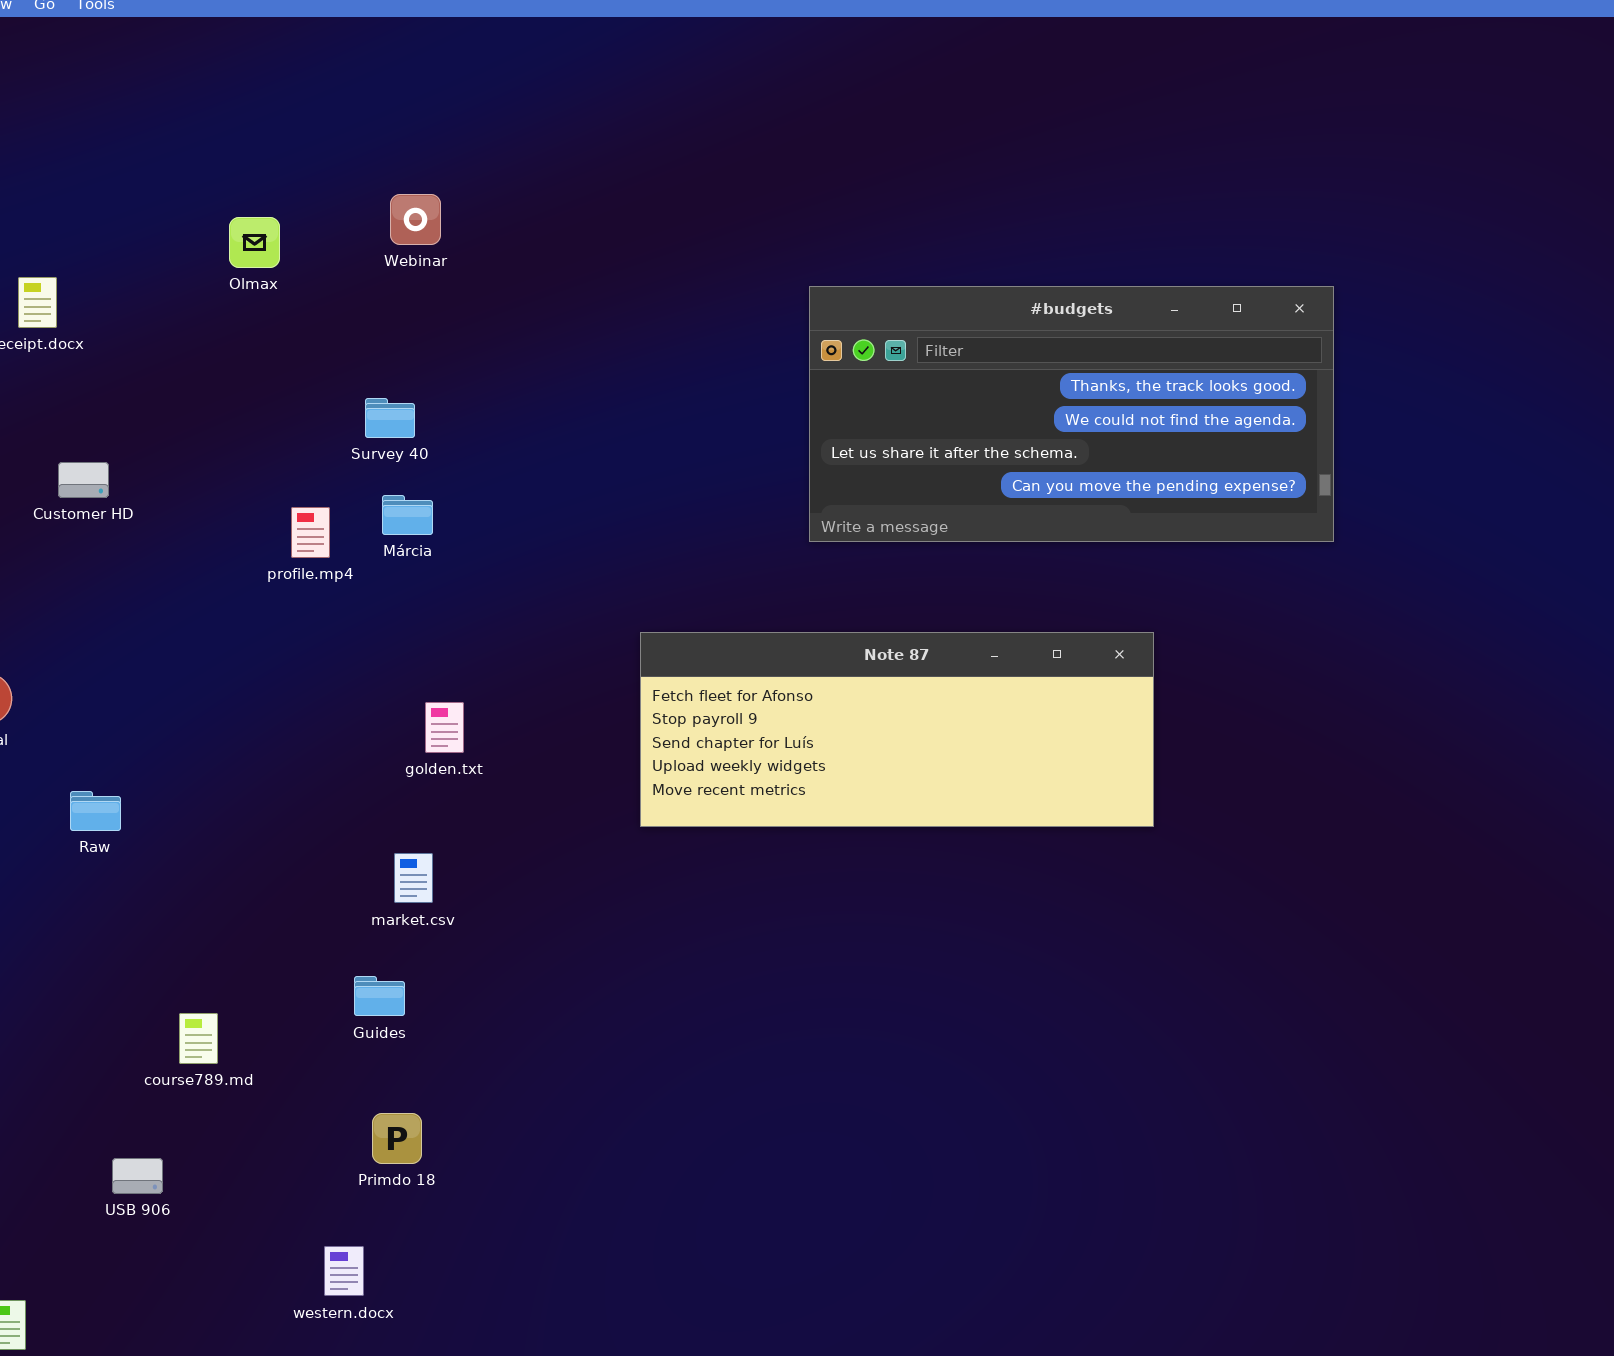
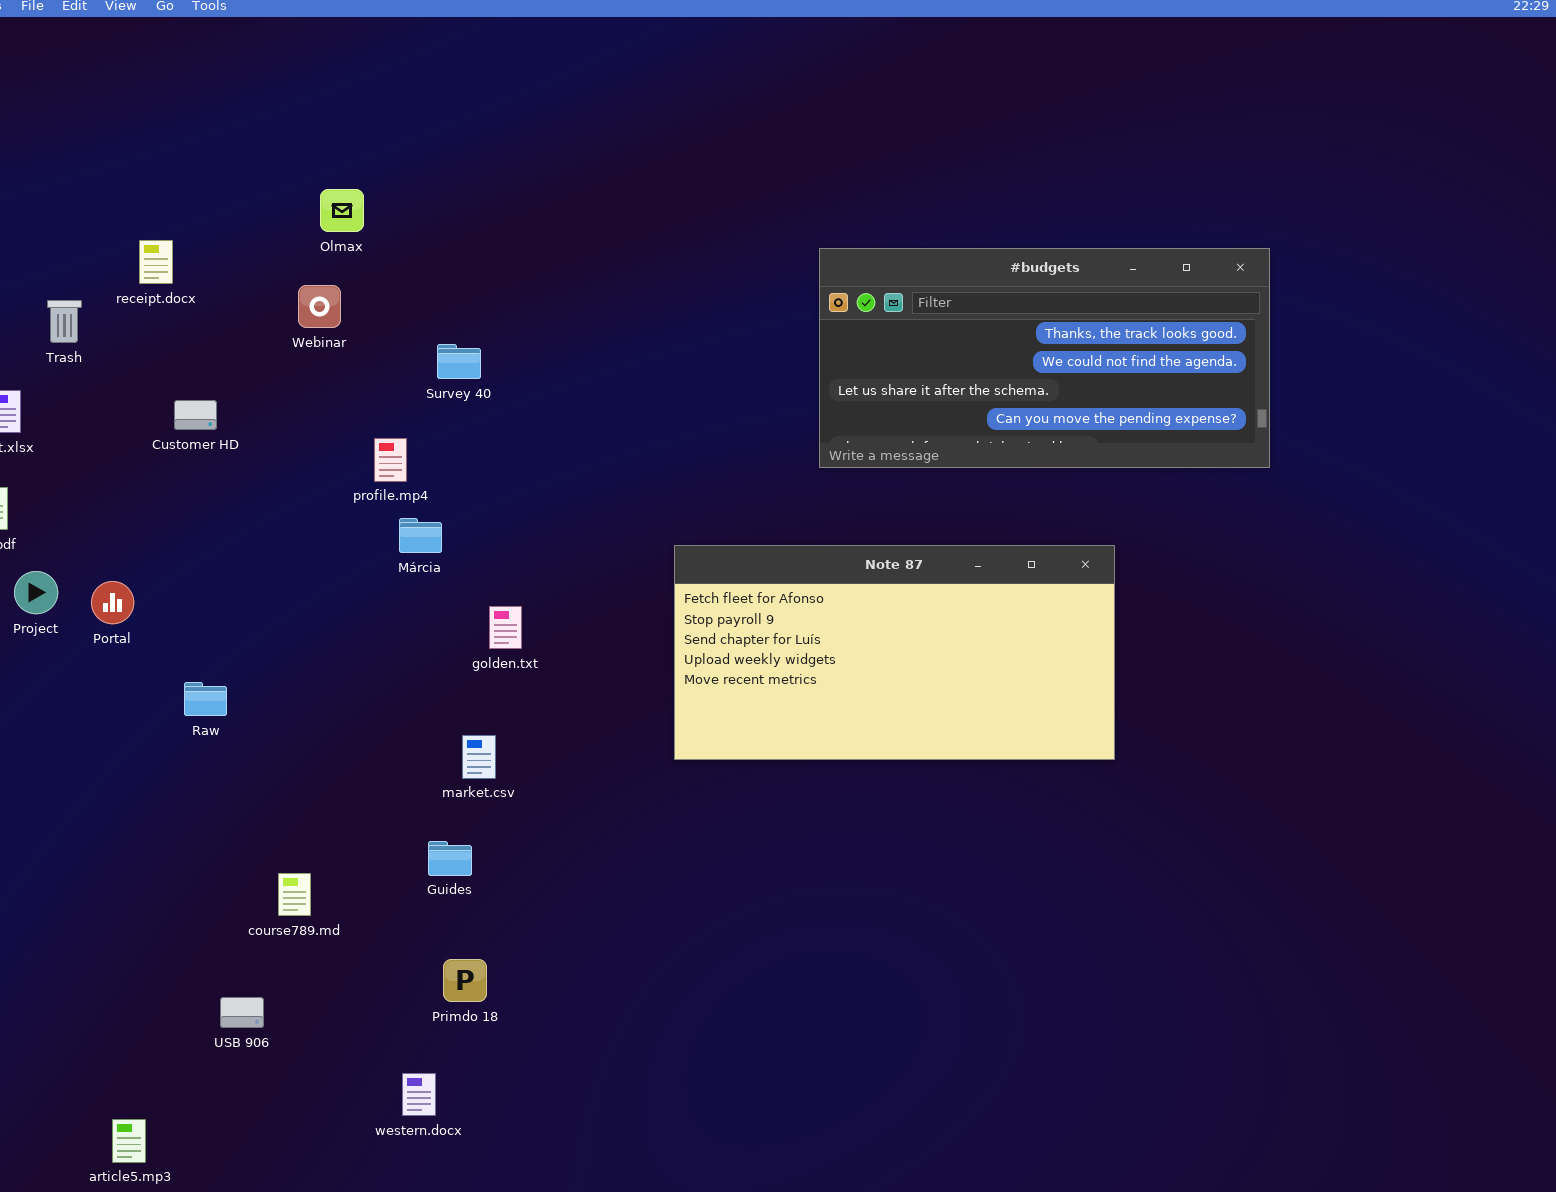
Webinar: [390,194,441,245] -> [298,285,341,328], moved
Márcia: [382,495,433,535] -> [399,518,442,553], moved
Note 87: [640,632,1154,827] -> [674,545,1115,760], resized

